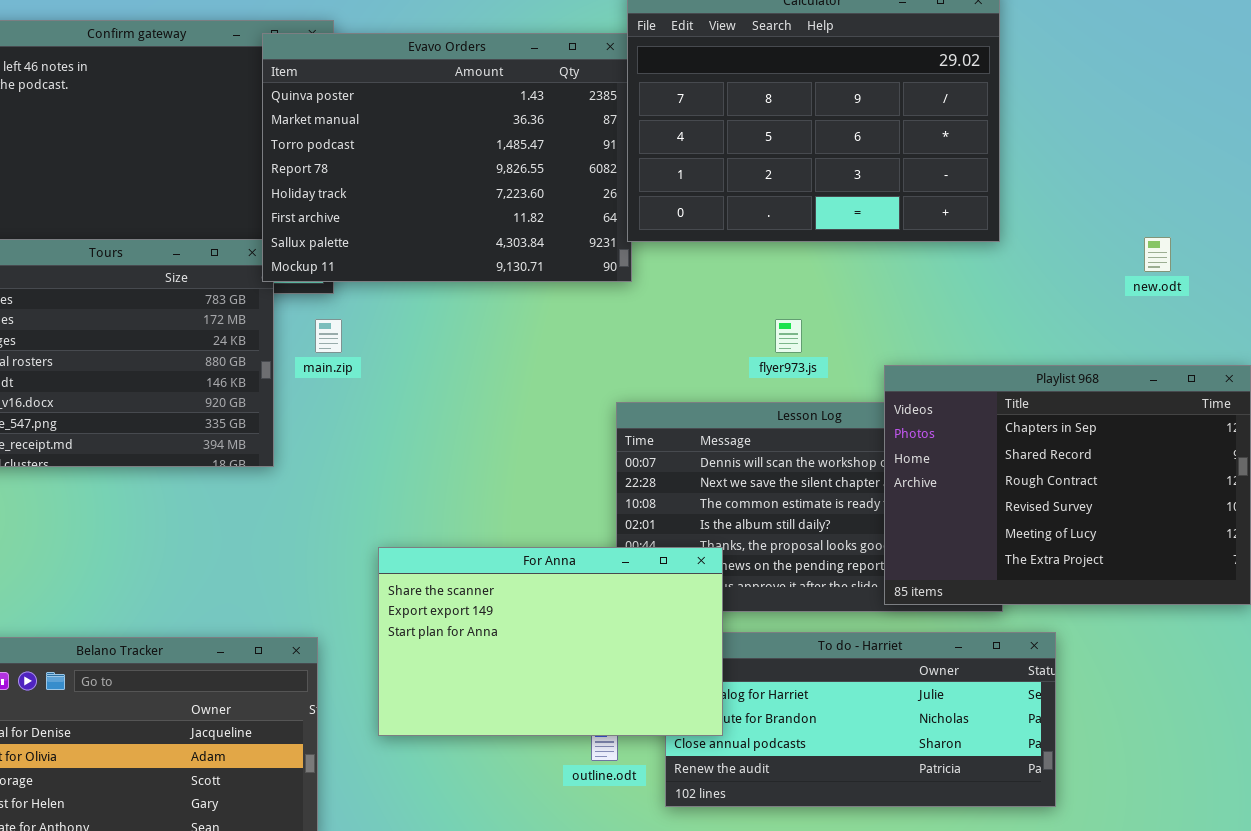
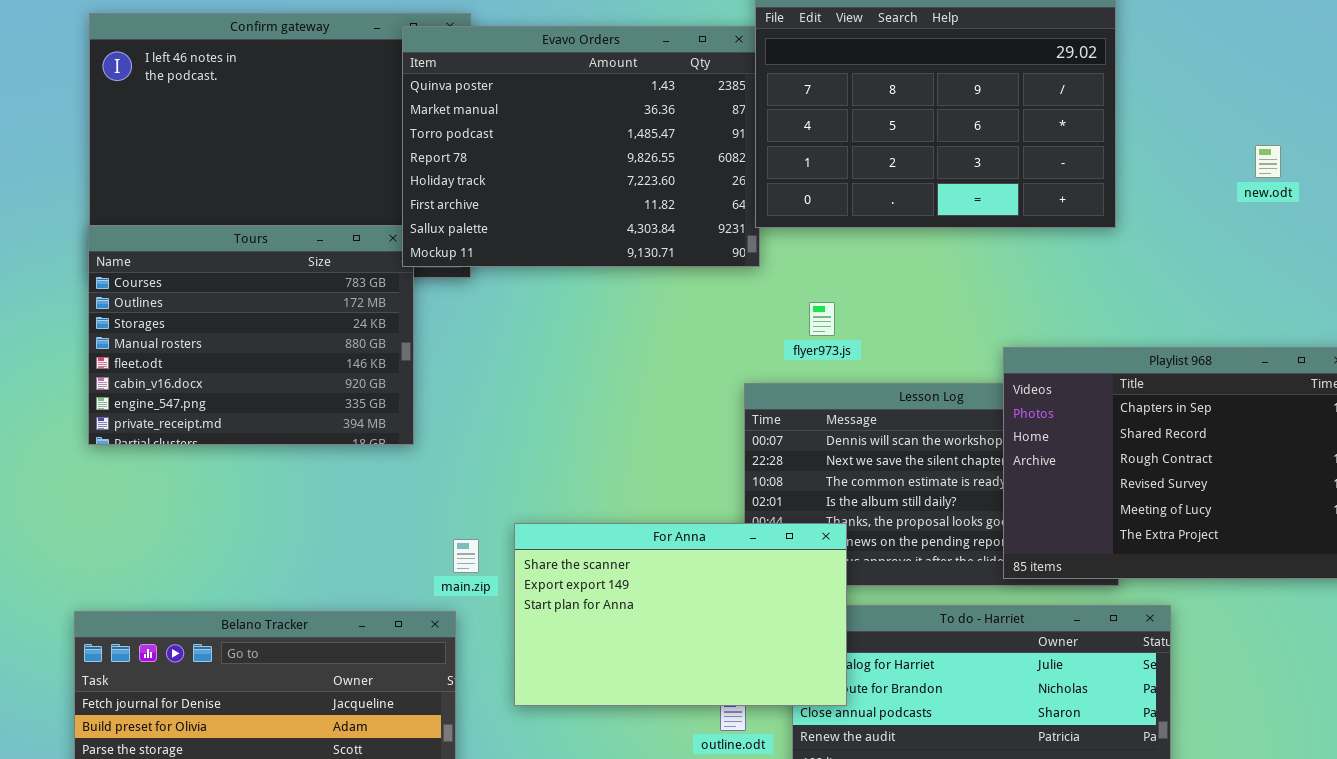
new.odt: [1144,237,1171,272] -> [1255,145,1281,178], moved
main.zip: [315,319,342,353] -> [453,539,479,573], moved
flyer973.js: [775,319,802,353] -> [809,302,835,336], moved

